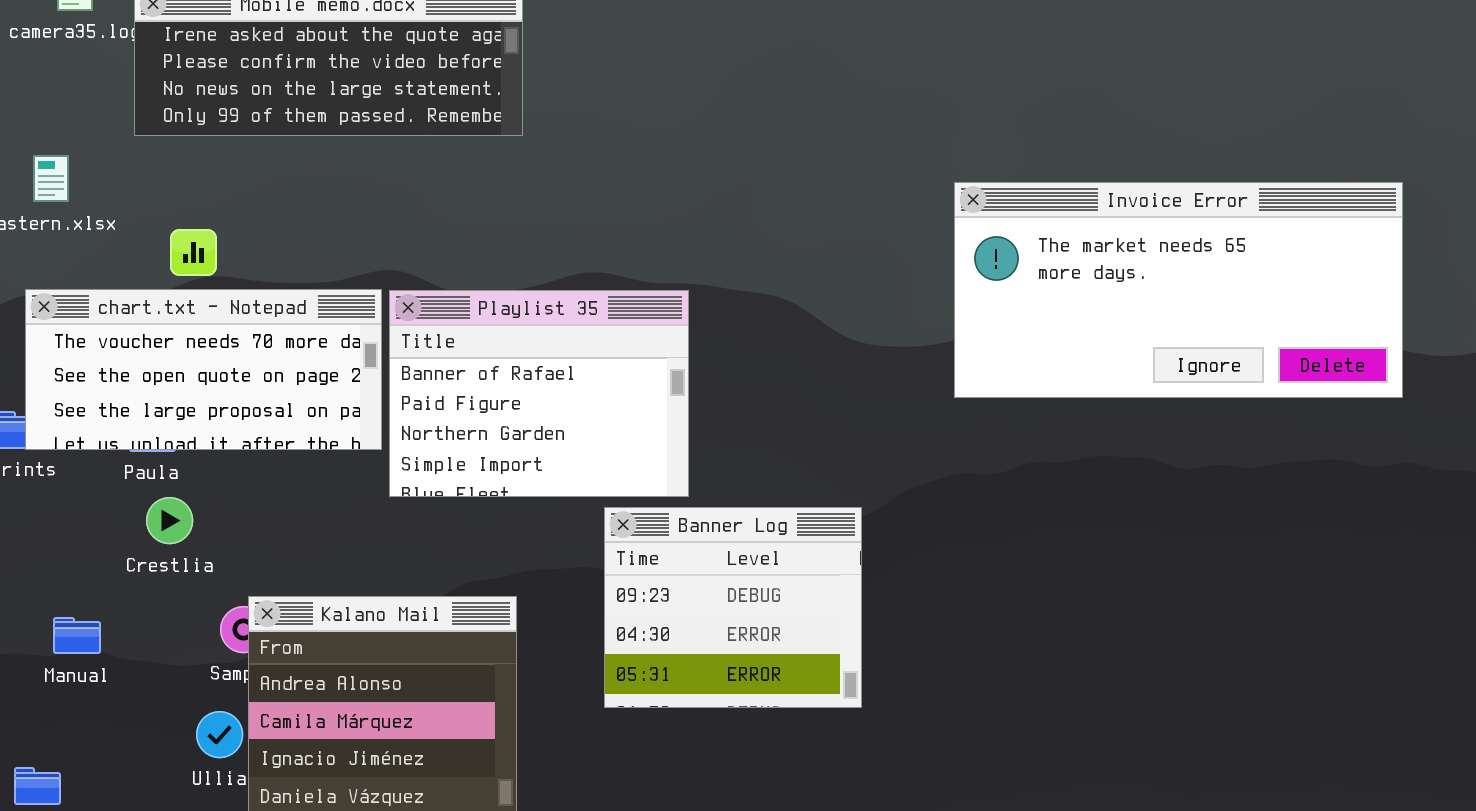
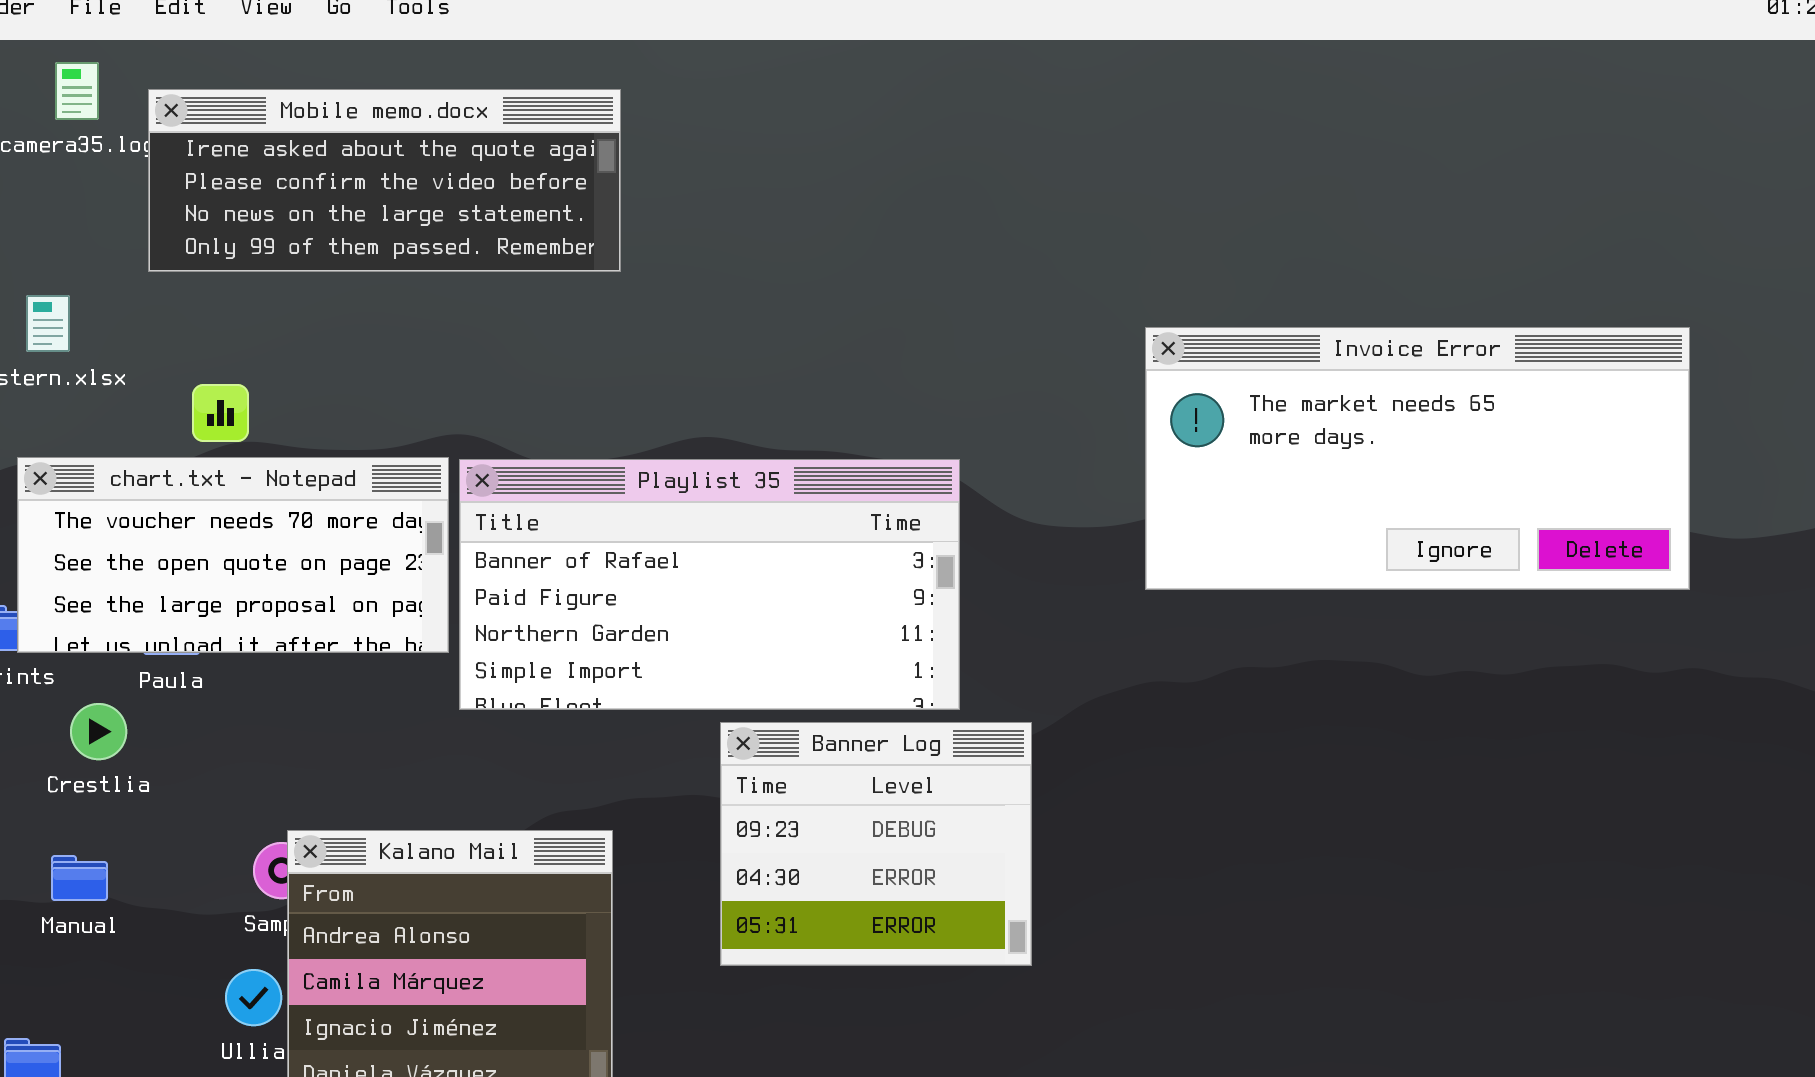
Playlist 35: [389,290,689,497] -> [459,459,960,710], resized
Crestlia: [146,497,193,544] -> [70,703,127,760], moved

